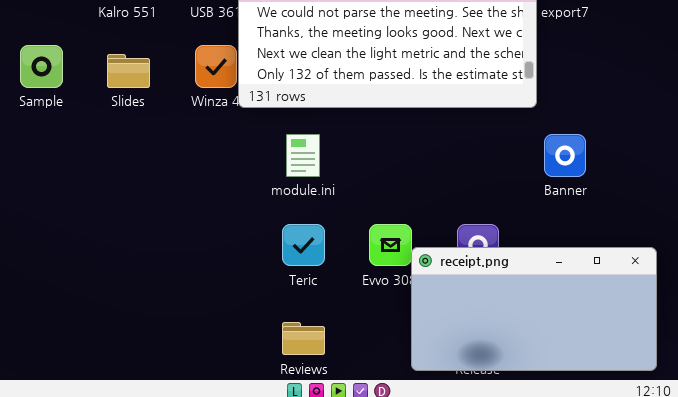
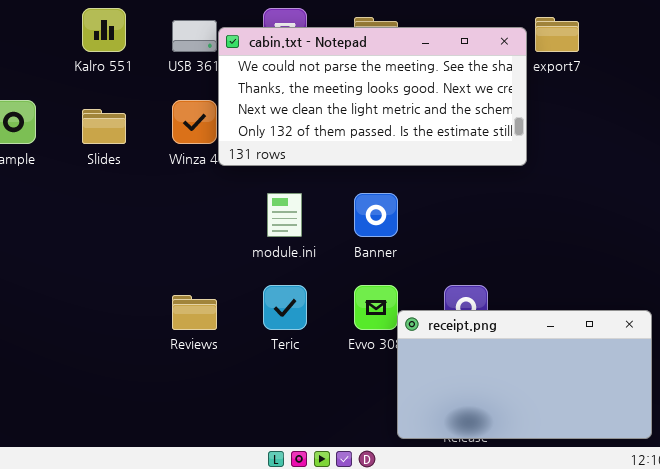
Banner: [544,134,586,177] -> [354,193,398,237], moved
Reviews: [282,322,325,355] -> [172,295,217,330], moved

